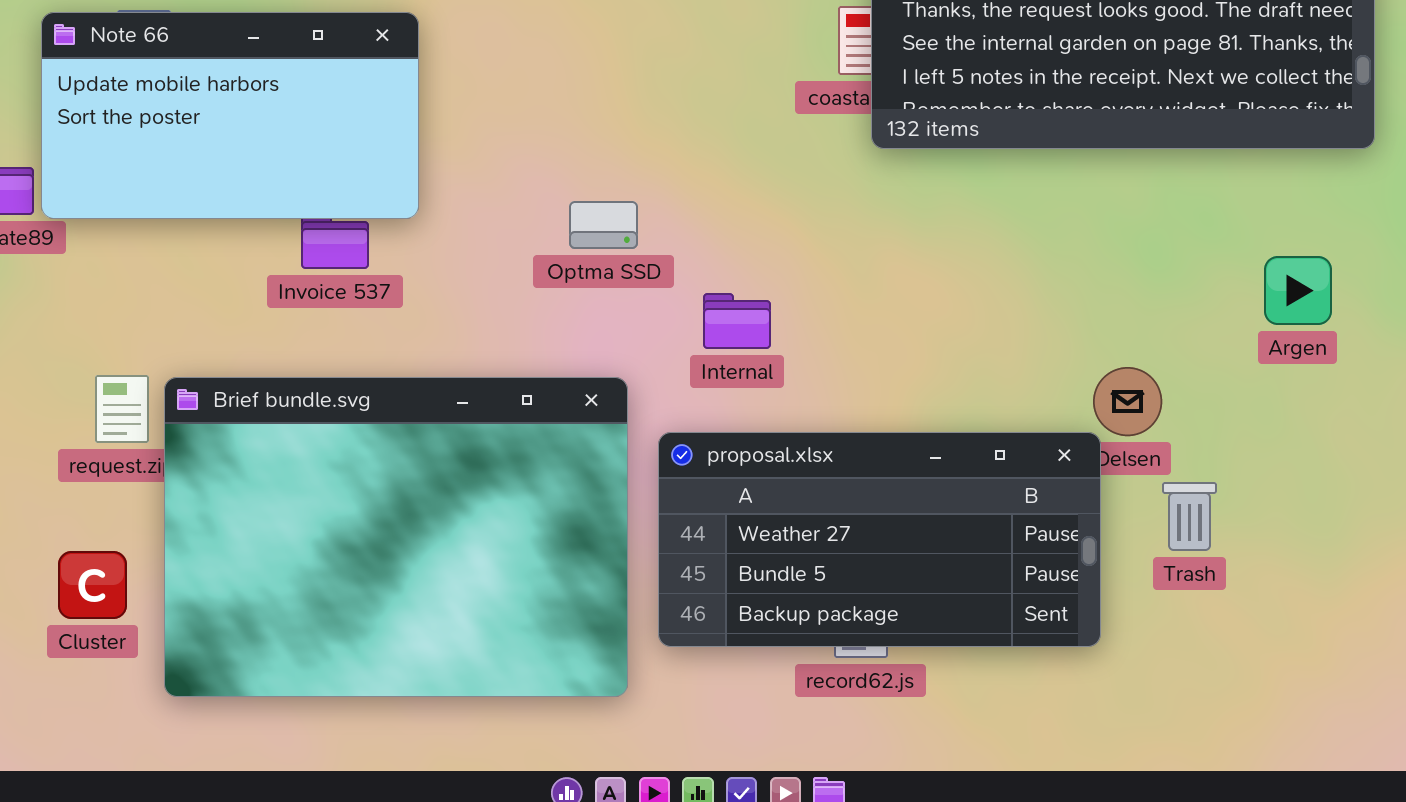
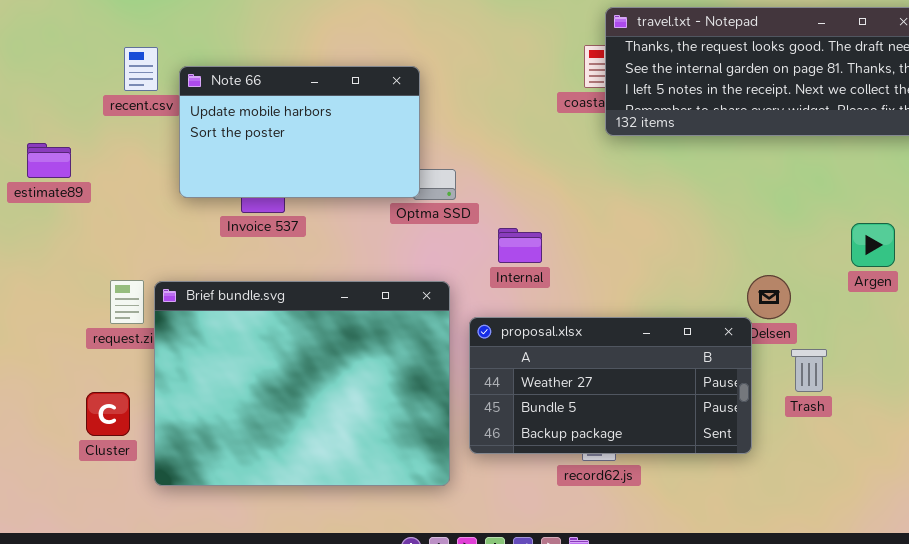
Note 66: [41,12,419,219] -> [179,66,420,198], moved
Argen: [1264,256,1332,325] -> [851,223,895,267], moved

